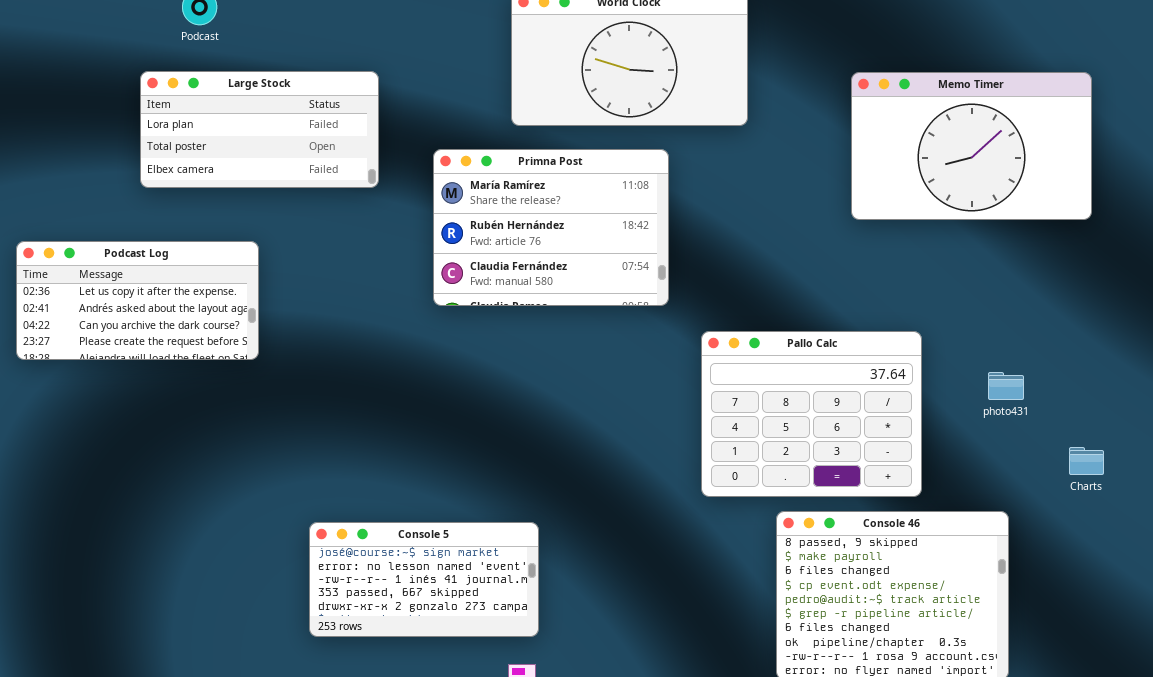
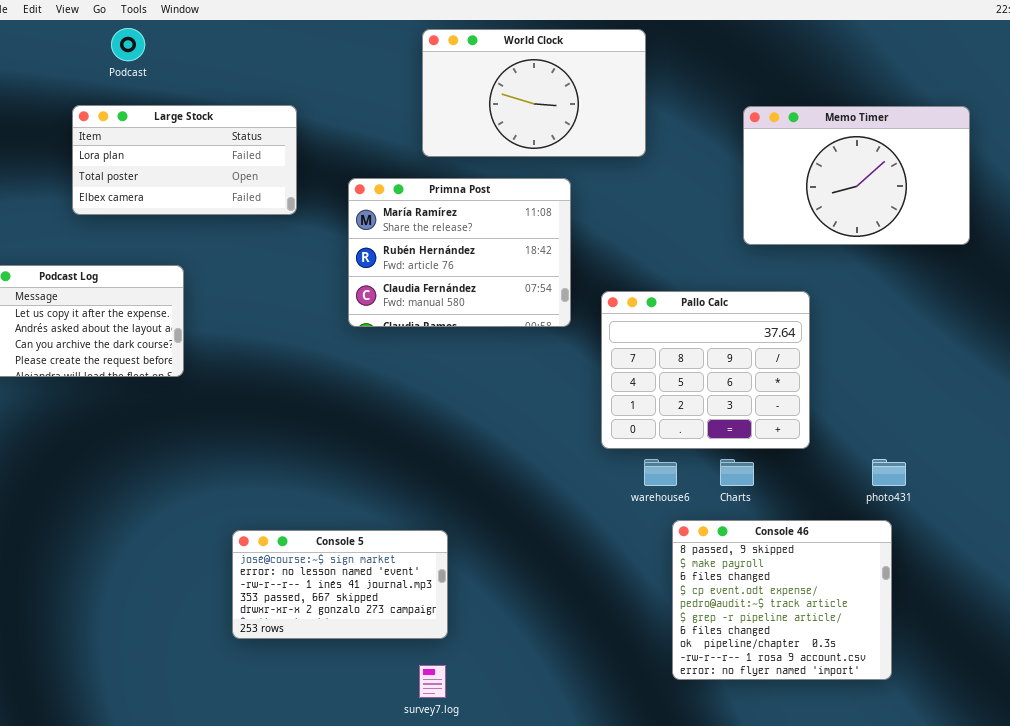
Pallo Calc: [701,331,922,497] -> [601,291,810,449], moved
photo431: [988,372,1024,400] -> [872,459,906,486], moved
Charts: [1069,447,1104,475] -> [720,459,754,486], moved

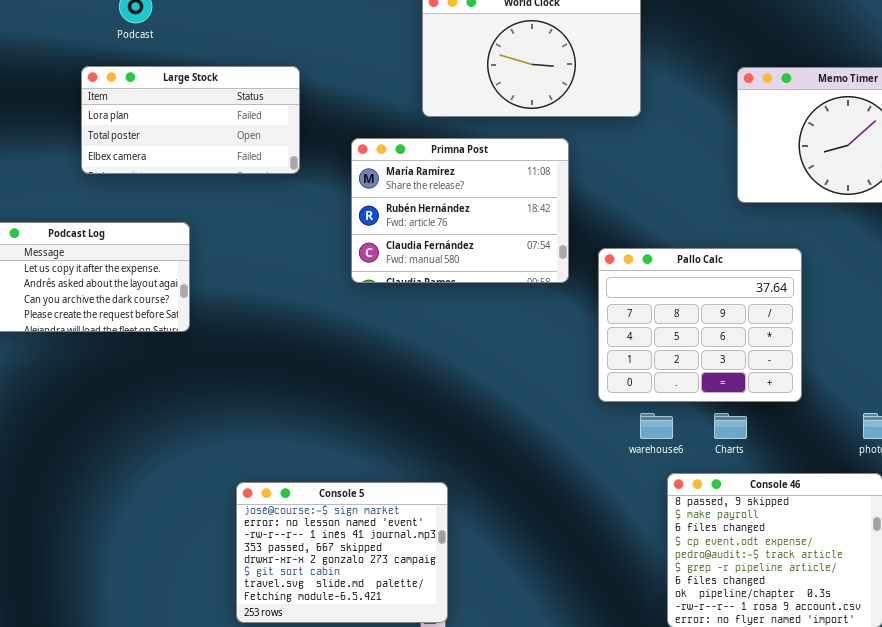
Console 5: [232,530,448,639] -> [236,482,448,623], resized

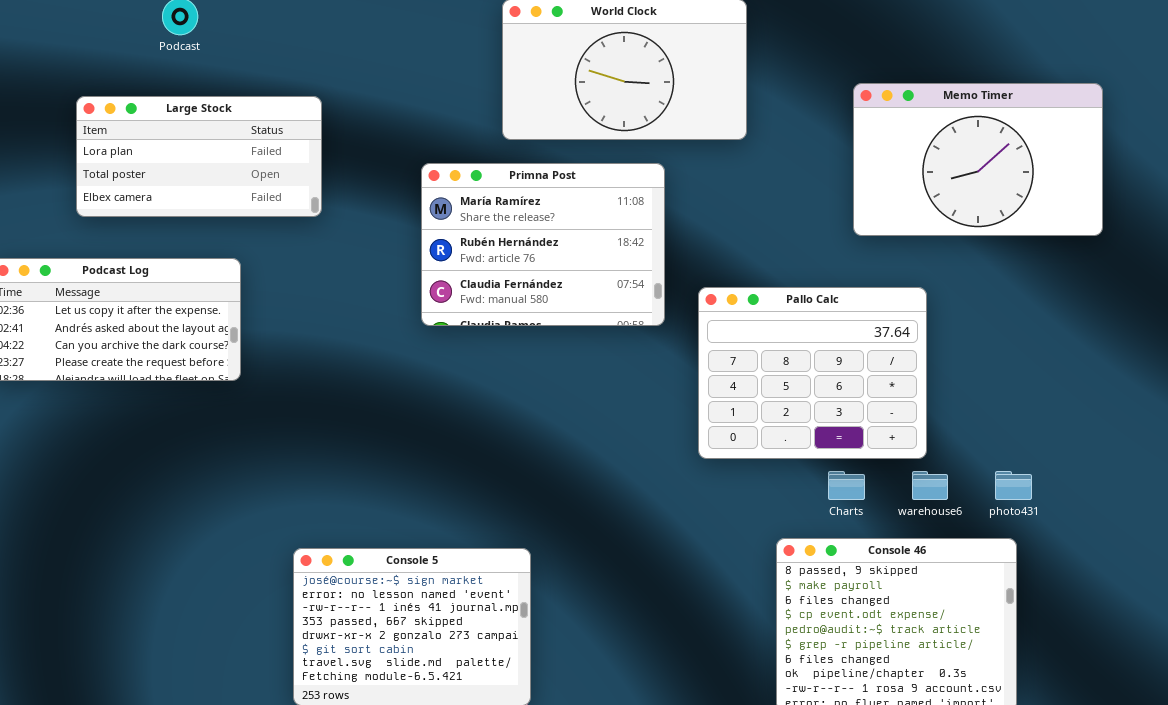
Large Stock: [81,66,300,174] -> [76,96,322,217], moved
warehouse6: [640,413,673,439] -> [912,471,948,500], moved

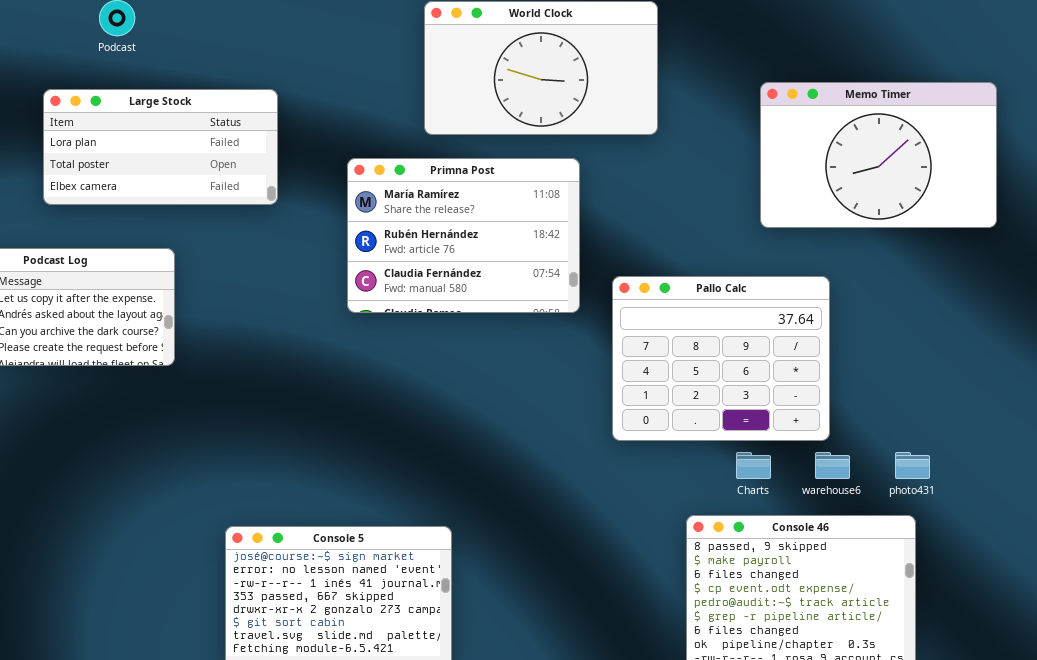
Large Stock: [76,96,322,217] -> [43,89,278,205], moved

